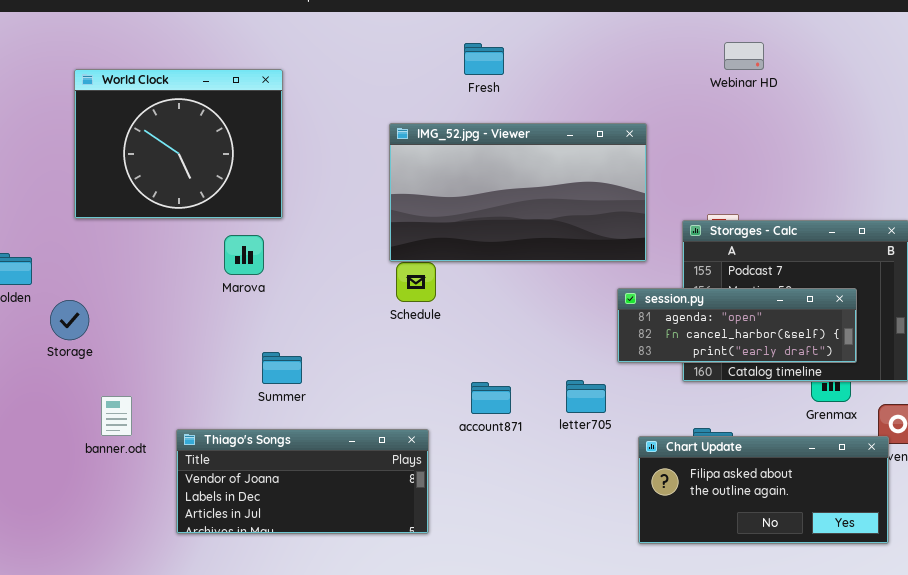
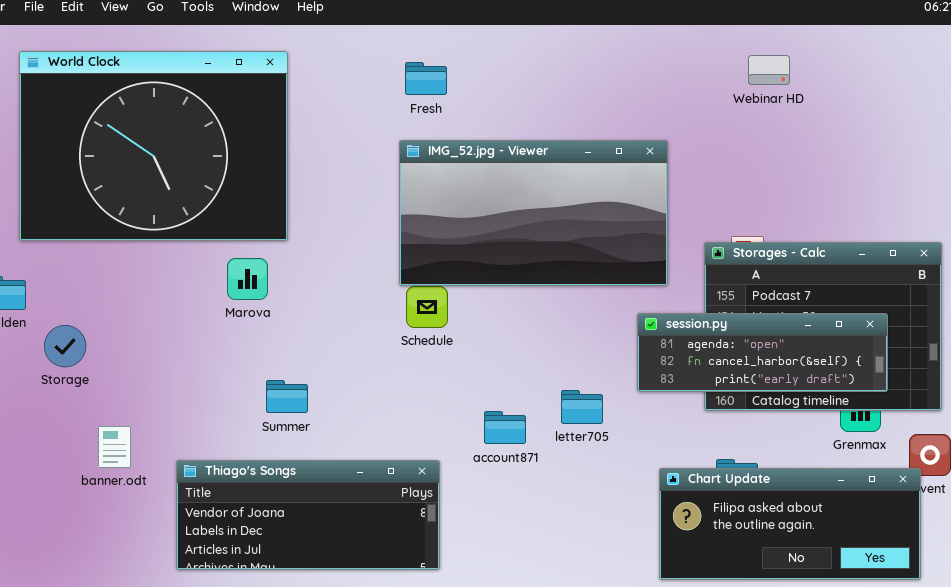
Fresh: [464,43,504,75] -> [405,62,447,95], moved
World Clock: [74,69,283,219] -> [19,51,288,241], resized
letter705: [566,380,606,413] -> [561,390,603,424], moved

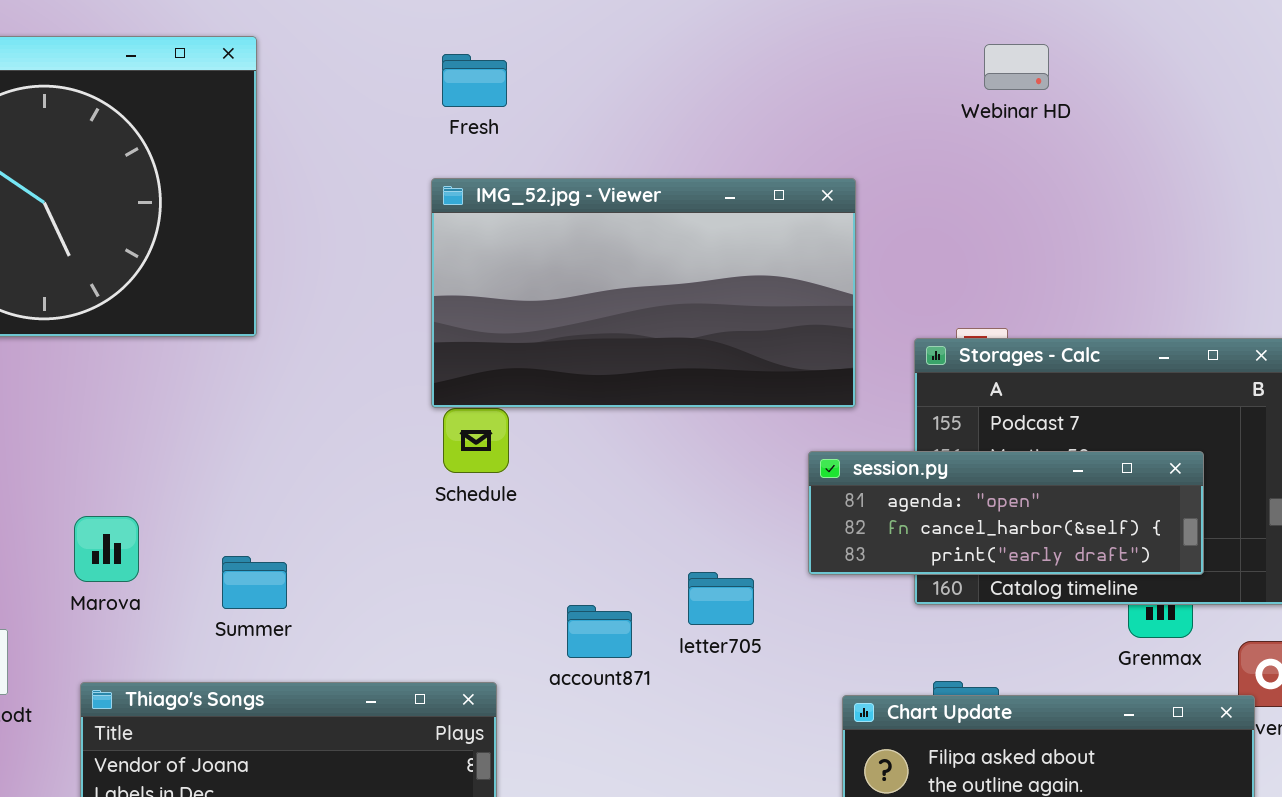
Marova: [227,258,268,300] -> [74,516,139,582], moved

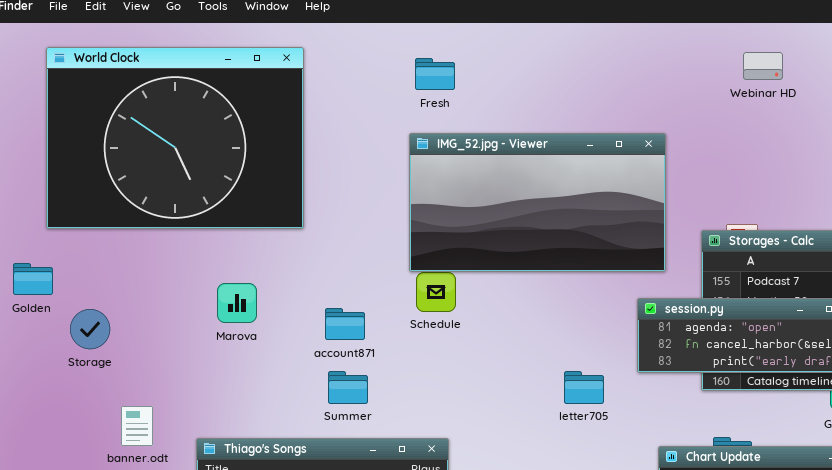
Marova: [74,516,139,582] -> [217,283,257,323], moved
Summer: [222,556,287,609] -> [328,371,368,404], moved
account871: [567,605,632,658] -> [325,308,365,340], moved

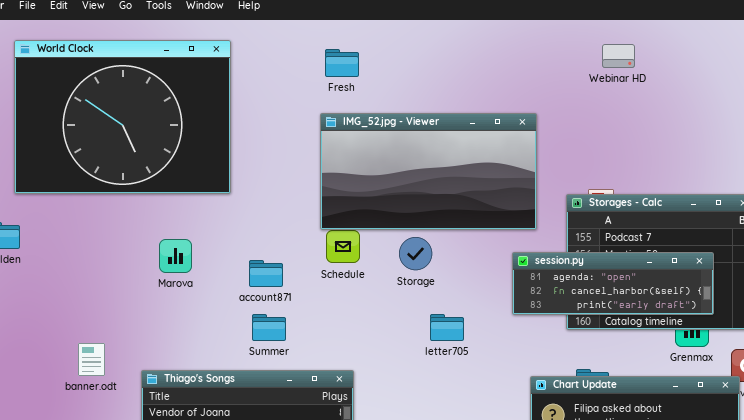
Storage: [70,309,110,349] -> [399,237,432,270], moved
letter705: [564,371,604,404] -> [430,314,464,341], moved

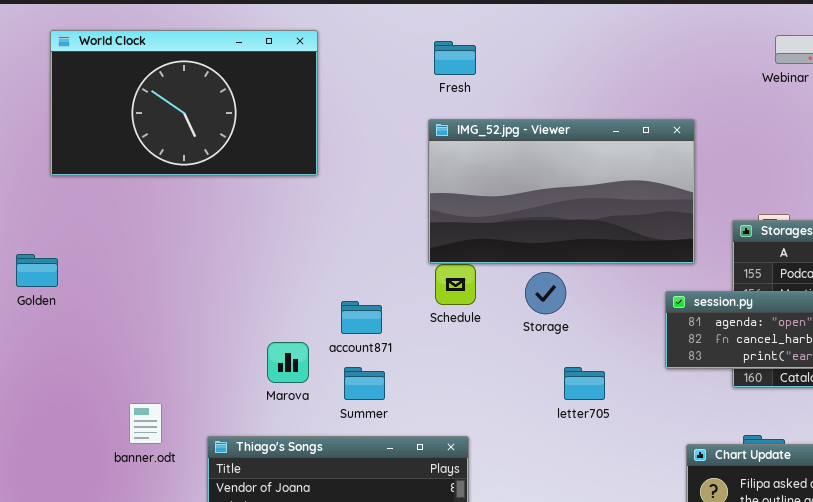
World Clock: [14,40,231,194] -> [50,30,318,176], resized
Marova: [159,239,192,273] -> [267,342,309,383], moved

